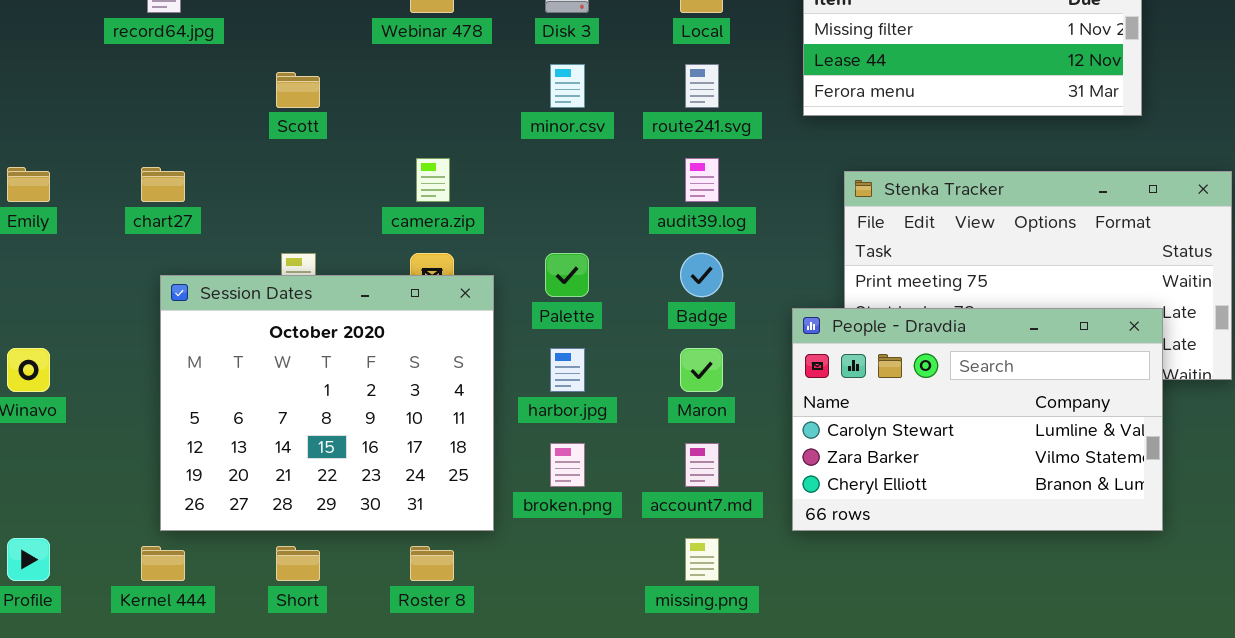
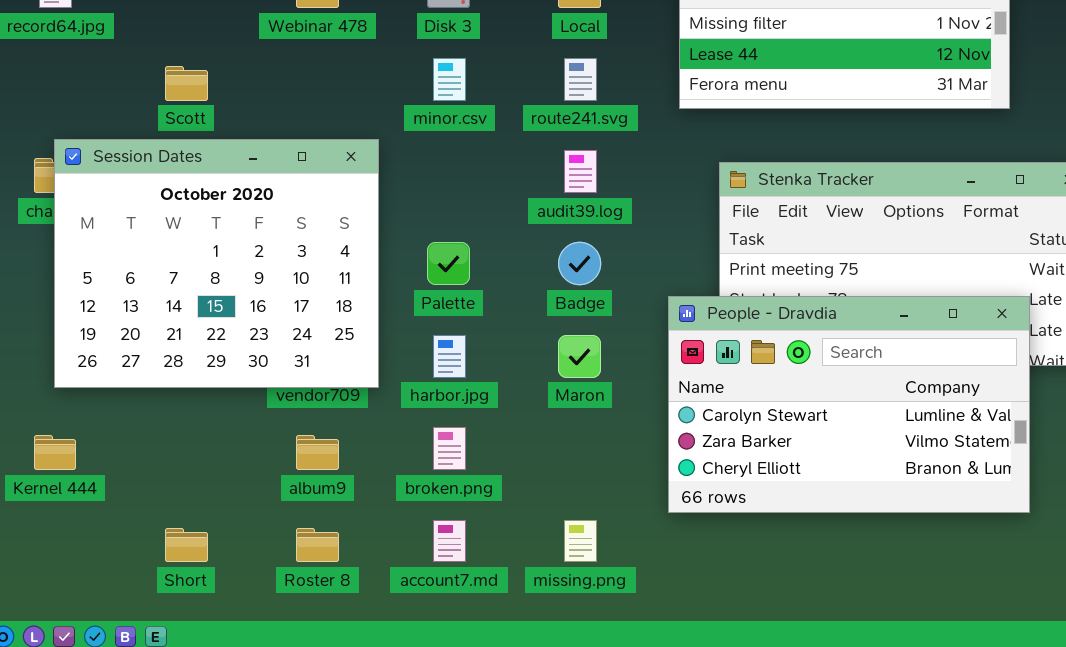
Session Dates: [160,275,494,531] -> [54,139,379,388], moved
account7.md: [685,443,719,487] -> [433,520,466,562], moved
Kernel 444: [141,546,185,581] -> [34,435,76,470], moved

